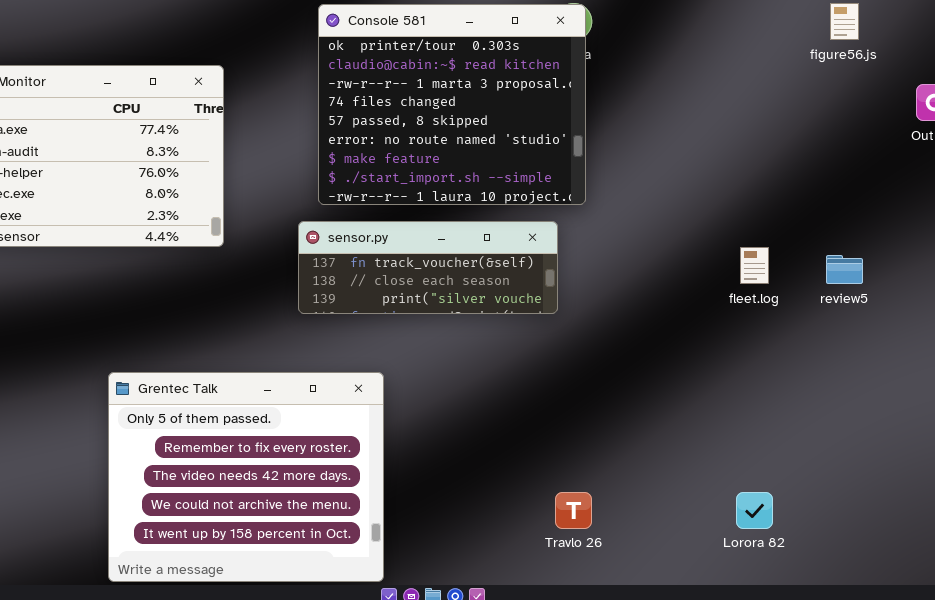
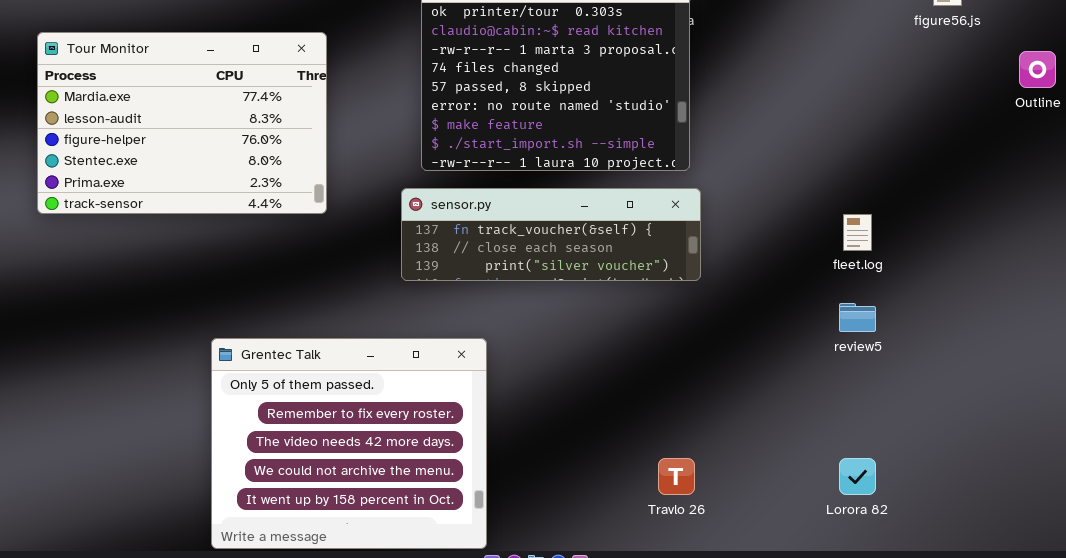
sensor.py: [298,221,558,314] -> [401,188,701,281], resized
review5: [826,255,863,284] -> [839,303,876,332], moved

